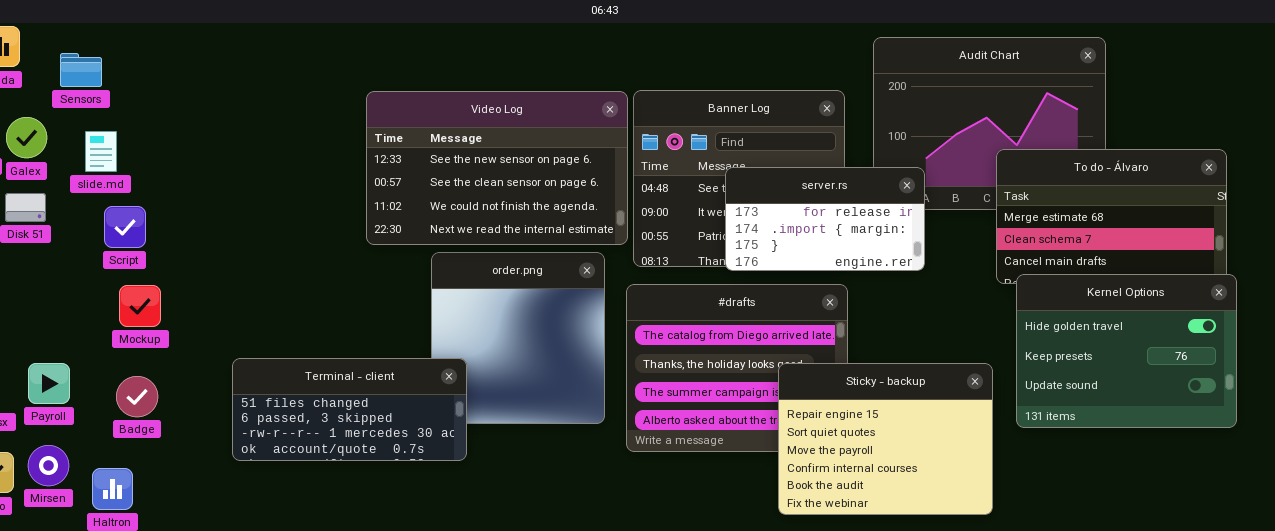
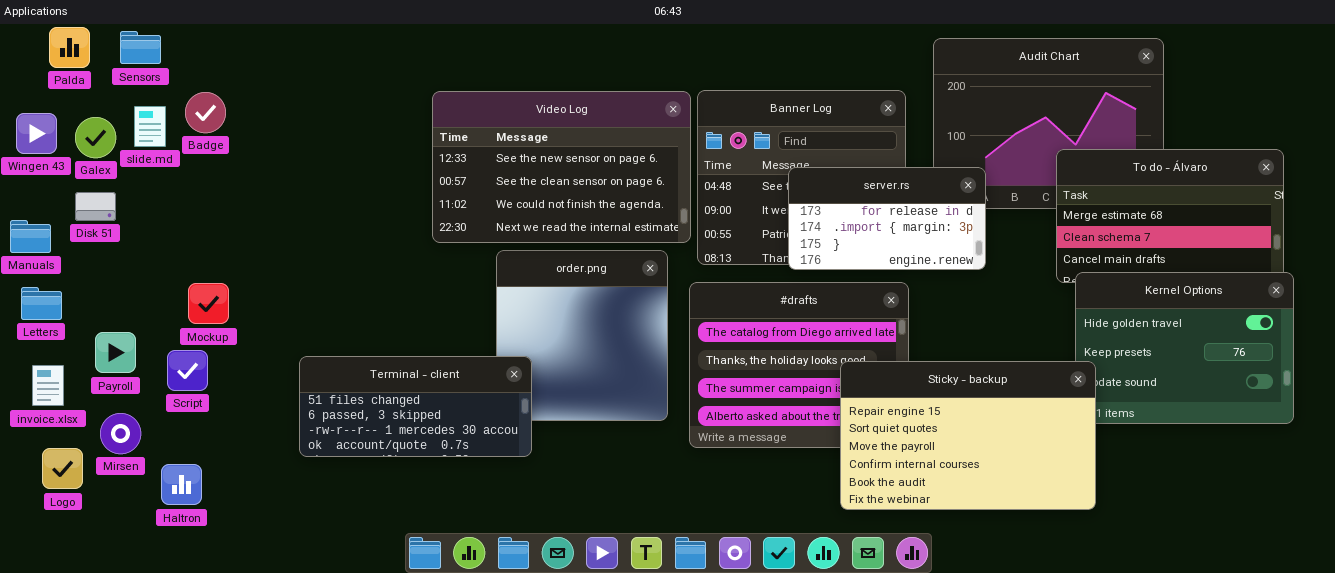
Sensors: [60,53,102,87] -> [120,31,161,64], moved
slide.md: [85,131,117,172] -> [134,106,166,147], moved
Script: [104,206,146,248] -> [167,350,208,391], moved
Payroll: [28,363,70,404] -> [95,332,136,373], moved
Sticky - backup: [778,363,993,515] -> [840,361,1096,510], resized
Badge: [116,376,158,417] -> [185,92,226,133], moved
Mirsen: [28,445,69,486] -> [100,413,141,454], moved

